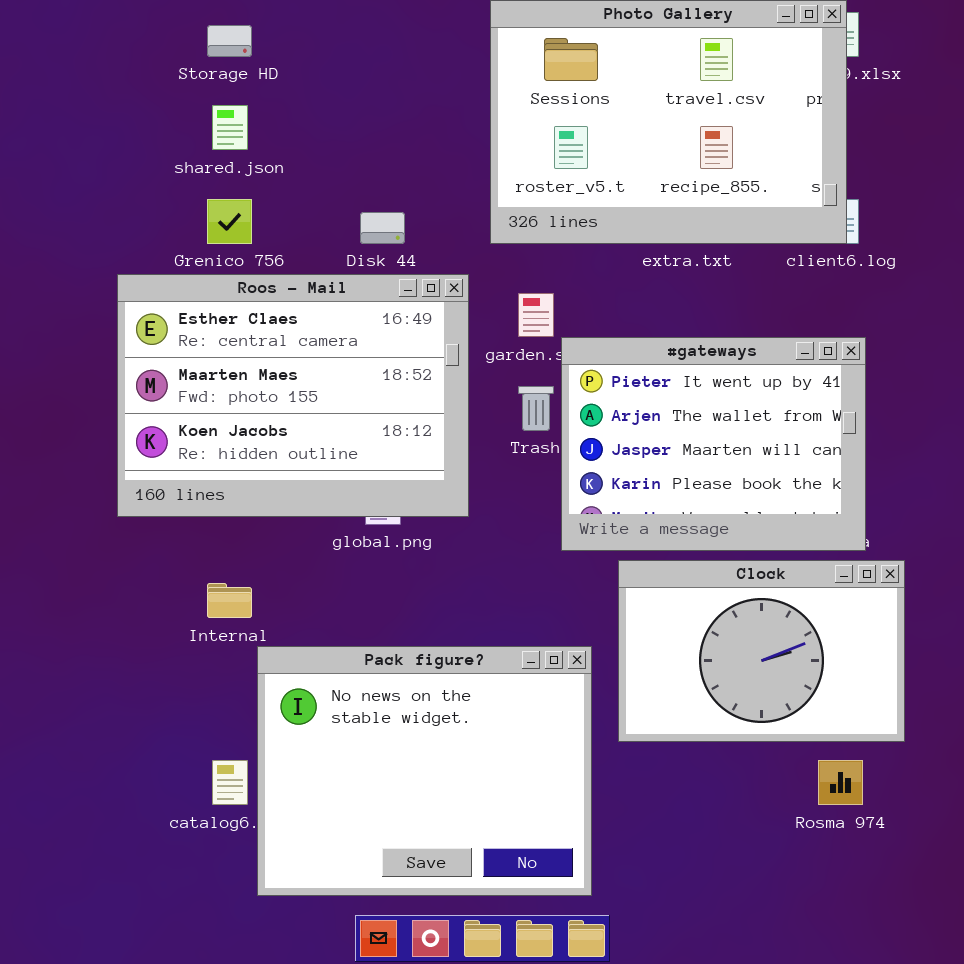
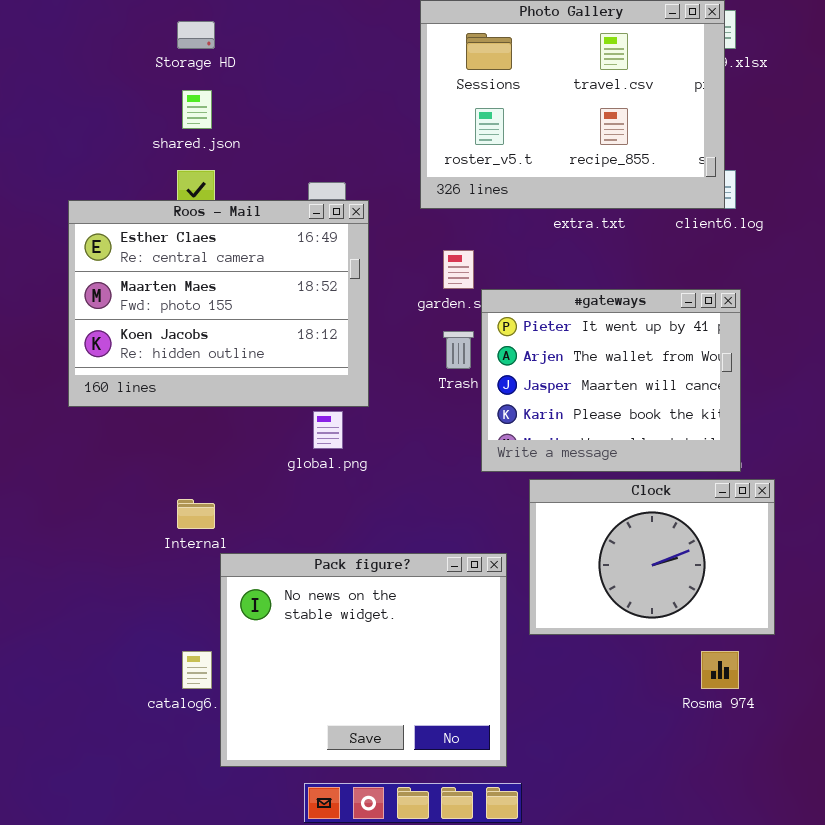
Roos - Mail: [117,274,469,517] -> [68,200,369,407], moved

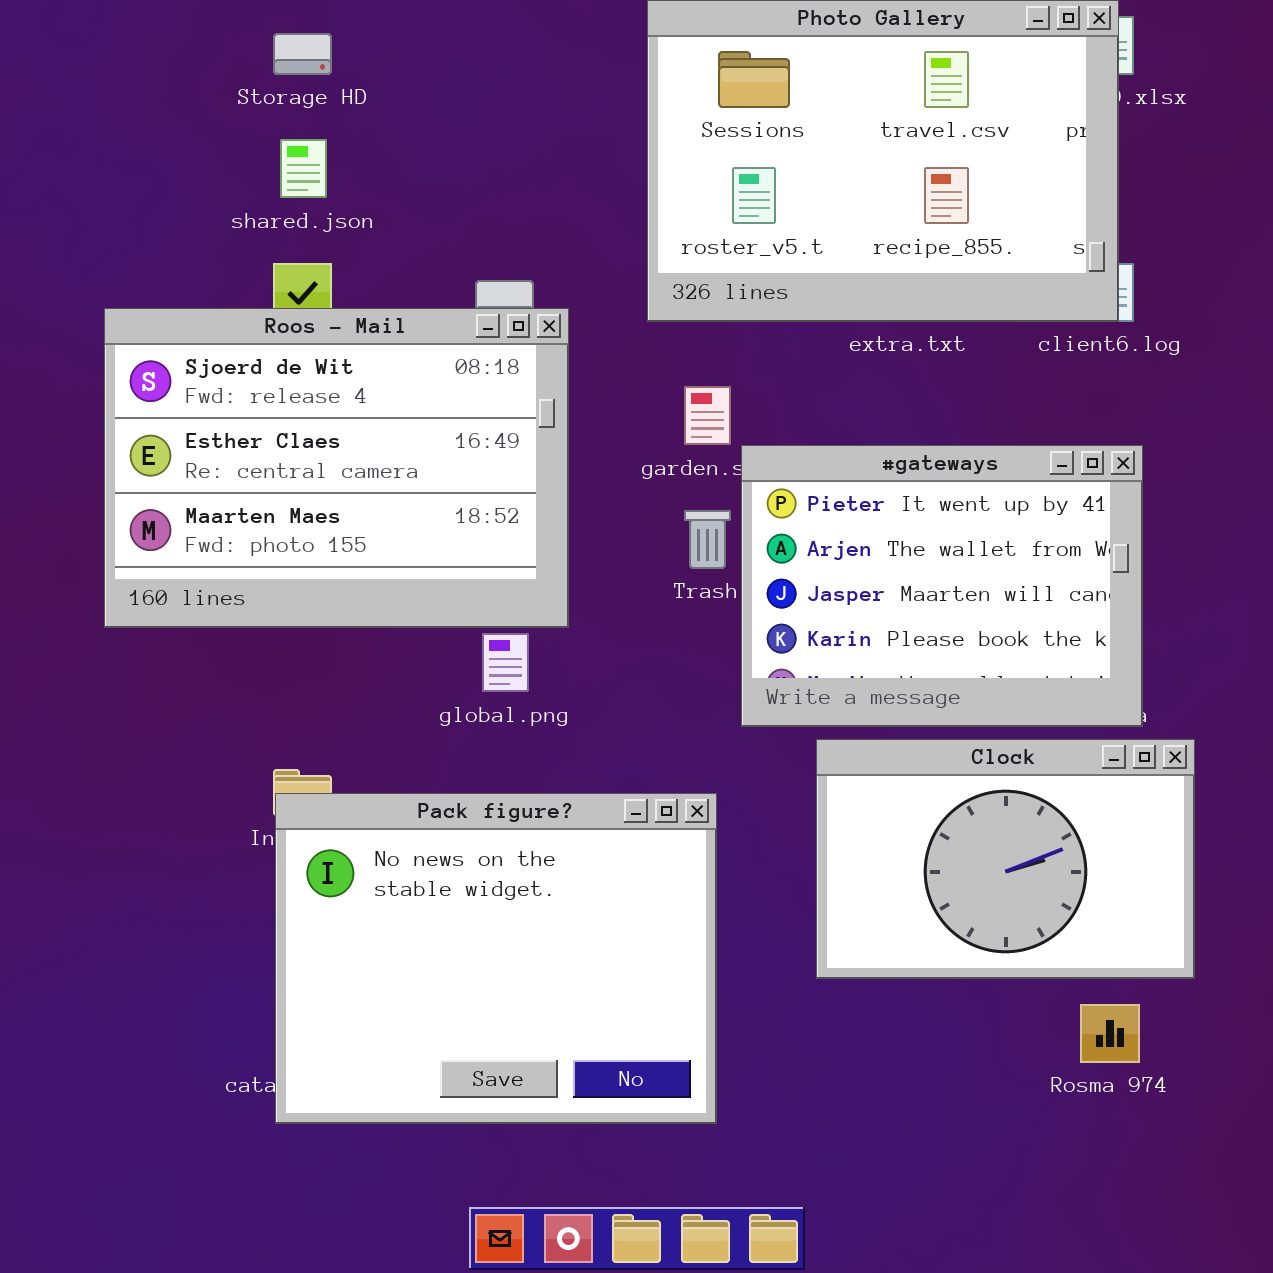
Roos - Mail: [68,200,369,407] -> [104,308,569,628], scrolled up 1 row
Pack figure?: [220,553,507,767] -> [275,793,717,1124], moved

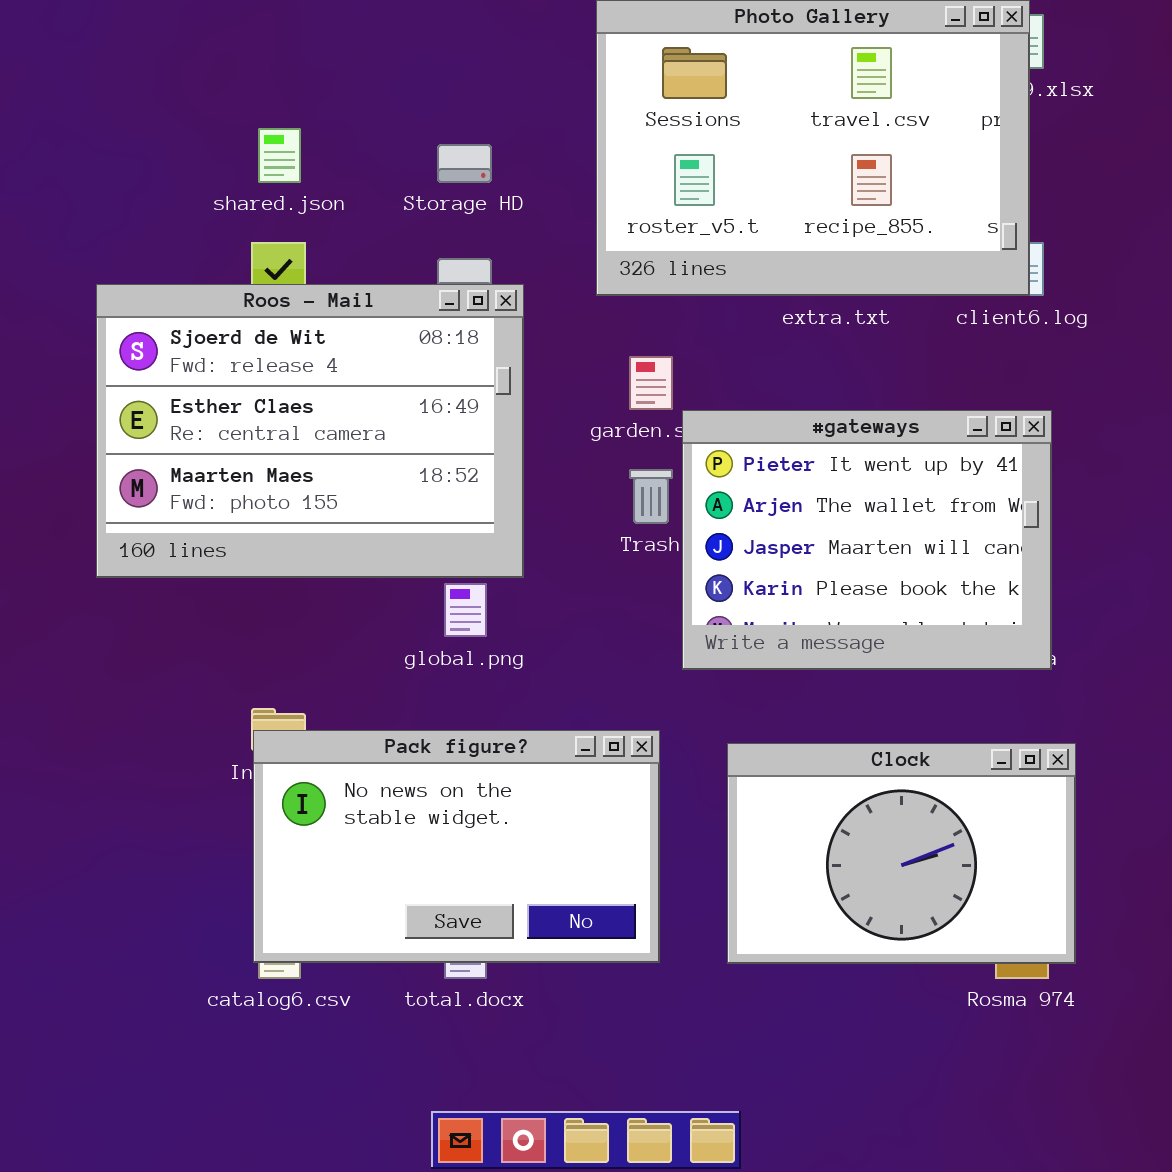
Storage HD: [273,33,332,75] -> [437,144,492,183], moved
Clock: [816,739,1195,979] -> [727,743,1076,964], moved
Pack figure?: [275,793,717,1124] -> [253,730,660,963], resized

